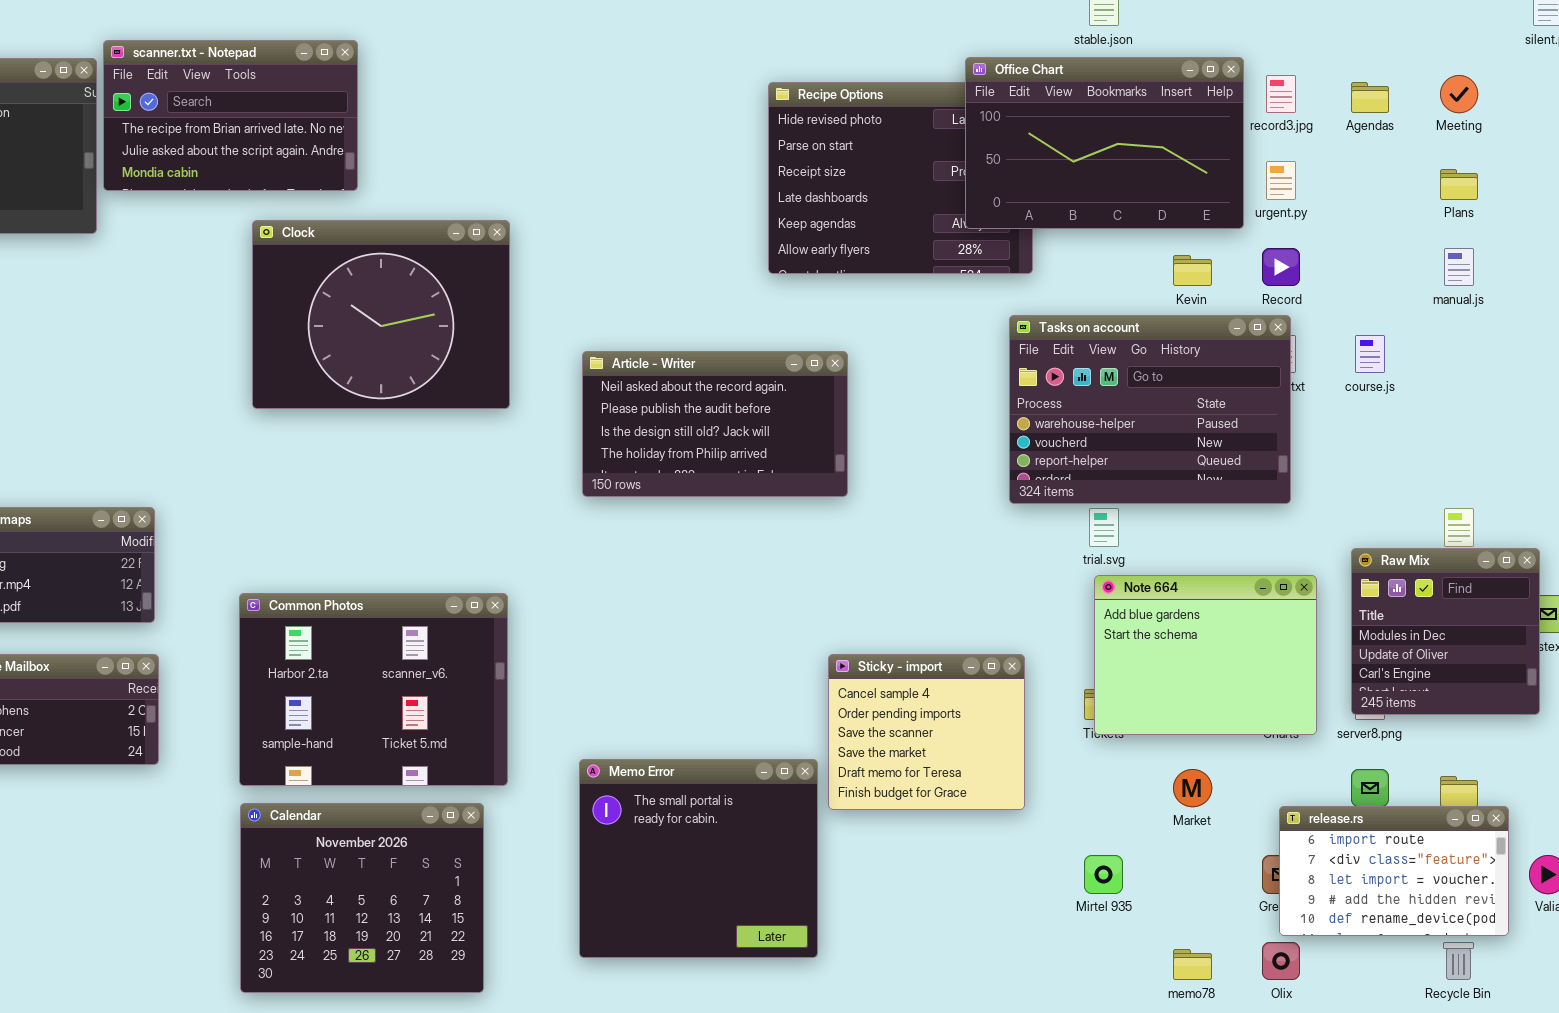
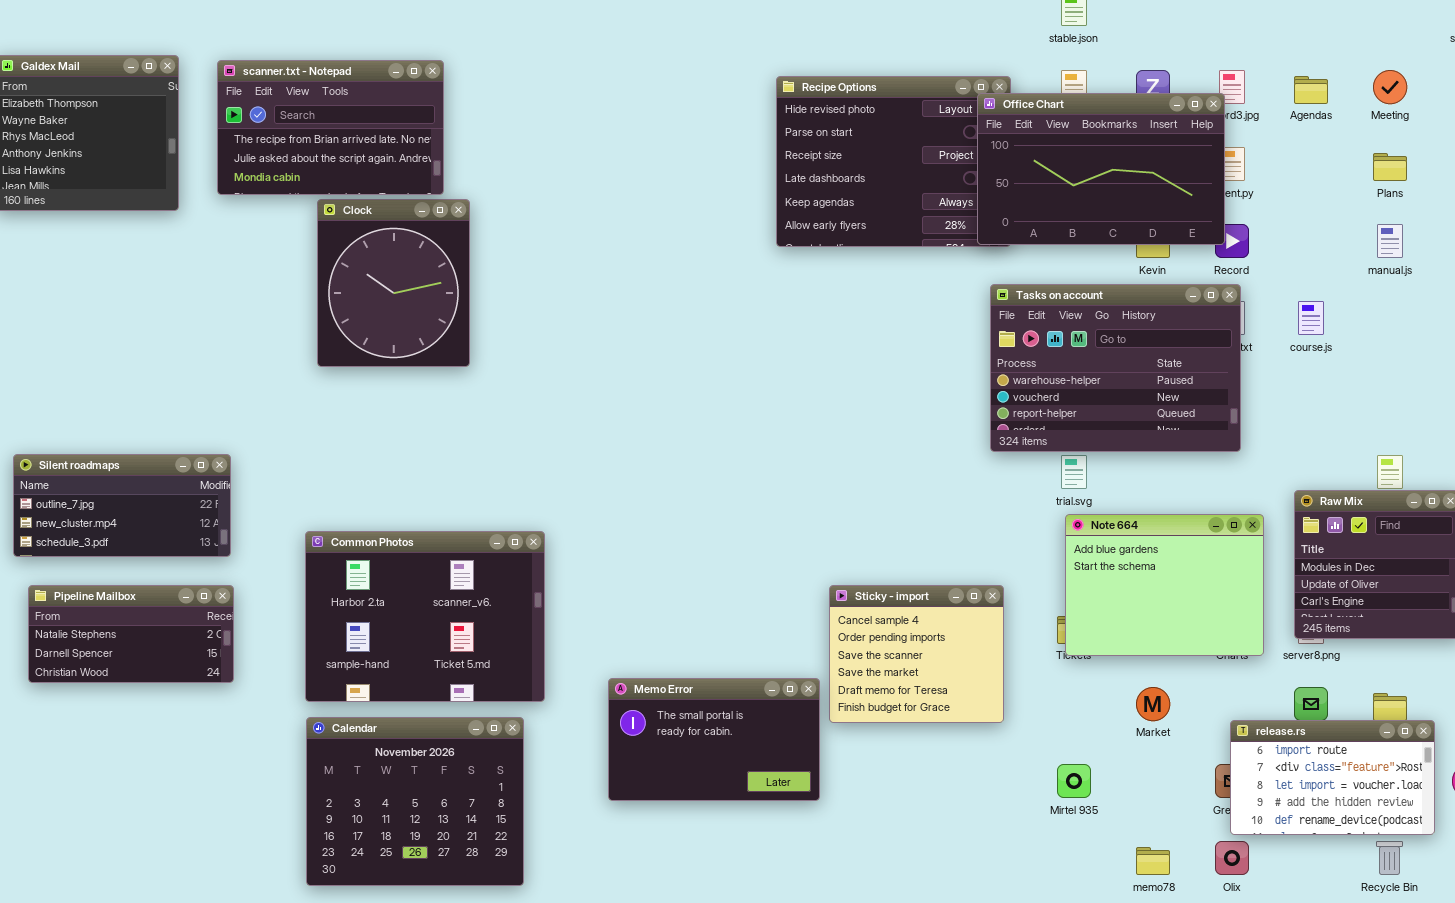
scanner.txt - Notepad: [103,40,358,191] -> [217,60,444,195], moved
Office Chart: [965,57,1244,229] -> [977,93,1225,245], moved
Clock: [252,220,510,409] -> [317,199,470,367], resized
Article - Writer: [582,351,848,497] -> none, closed
Memo Error: [579,759,818,958] -> [608,678,820,801], resized

